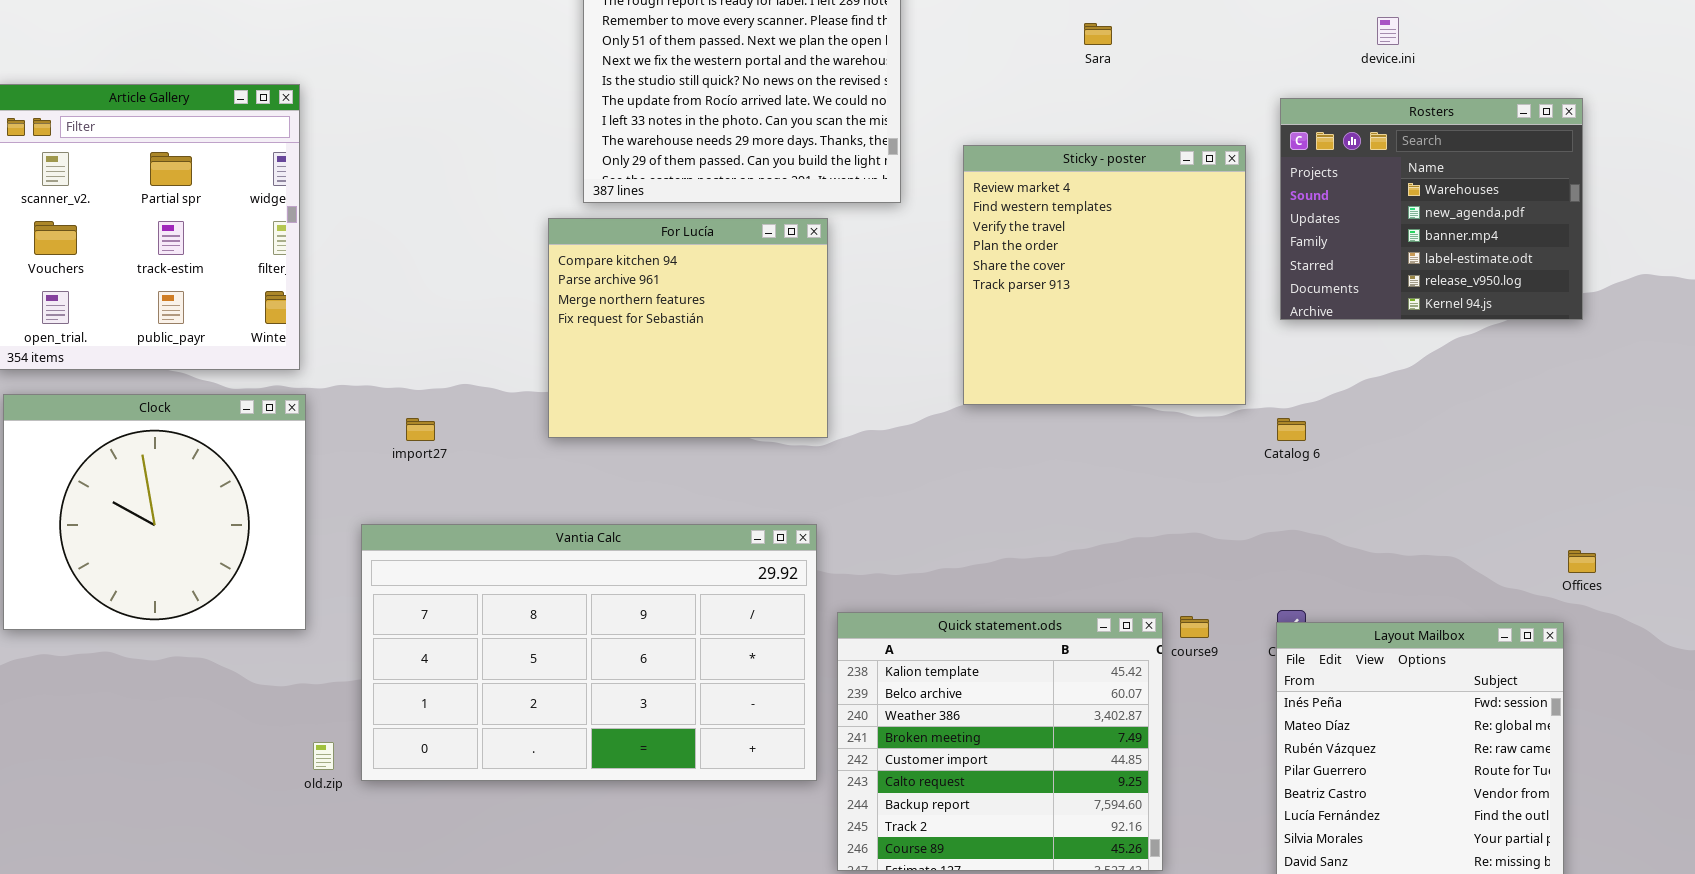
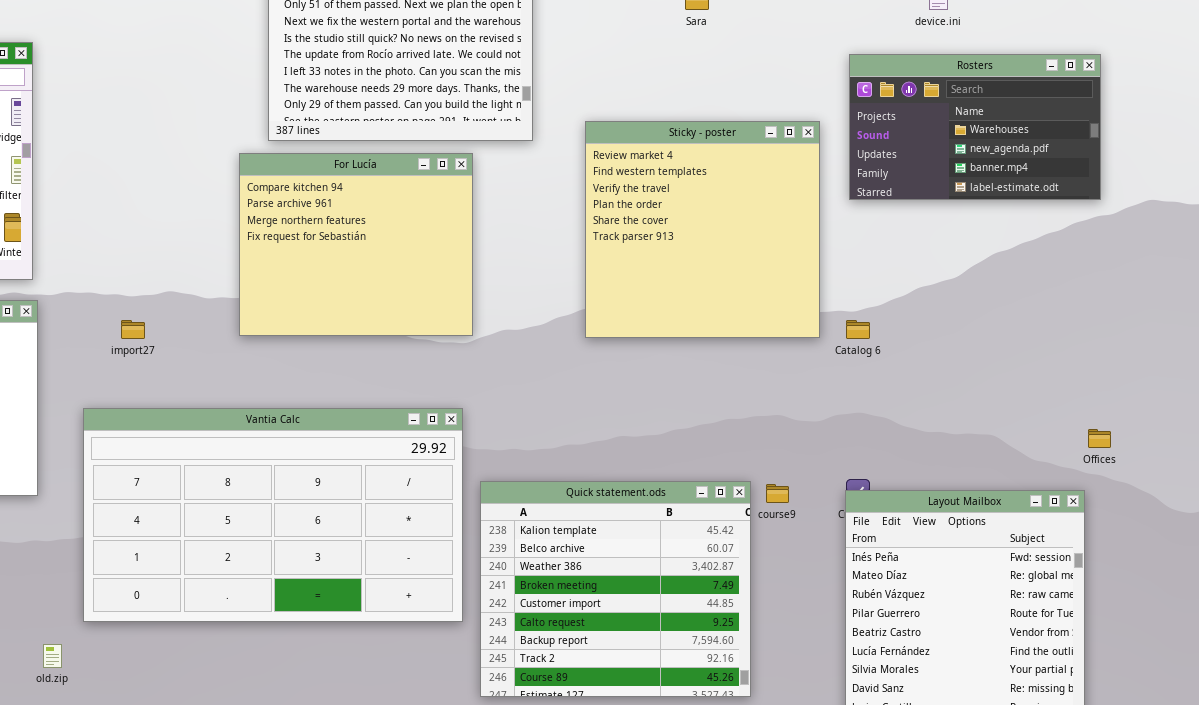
Rosters: [1280,98,1583,320] -> [849,54,1101,200], resized
Sticky - poster: [963,145,1246,405] -> [585,121,820,338], moved
old.zip: [313,742,334,770] -> [43,644,62,668], moved

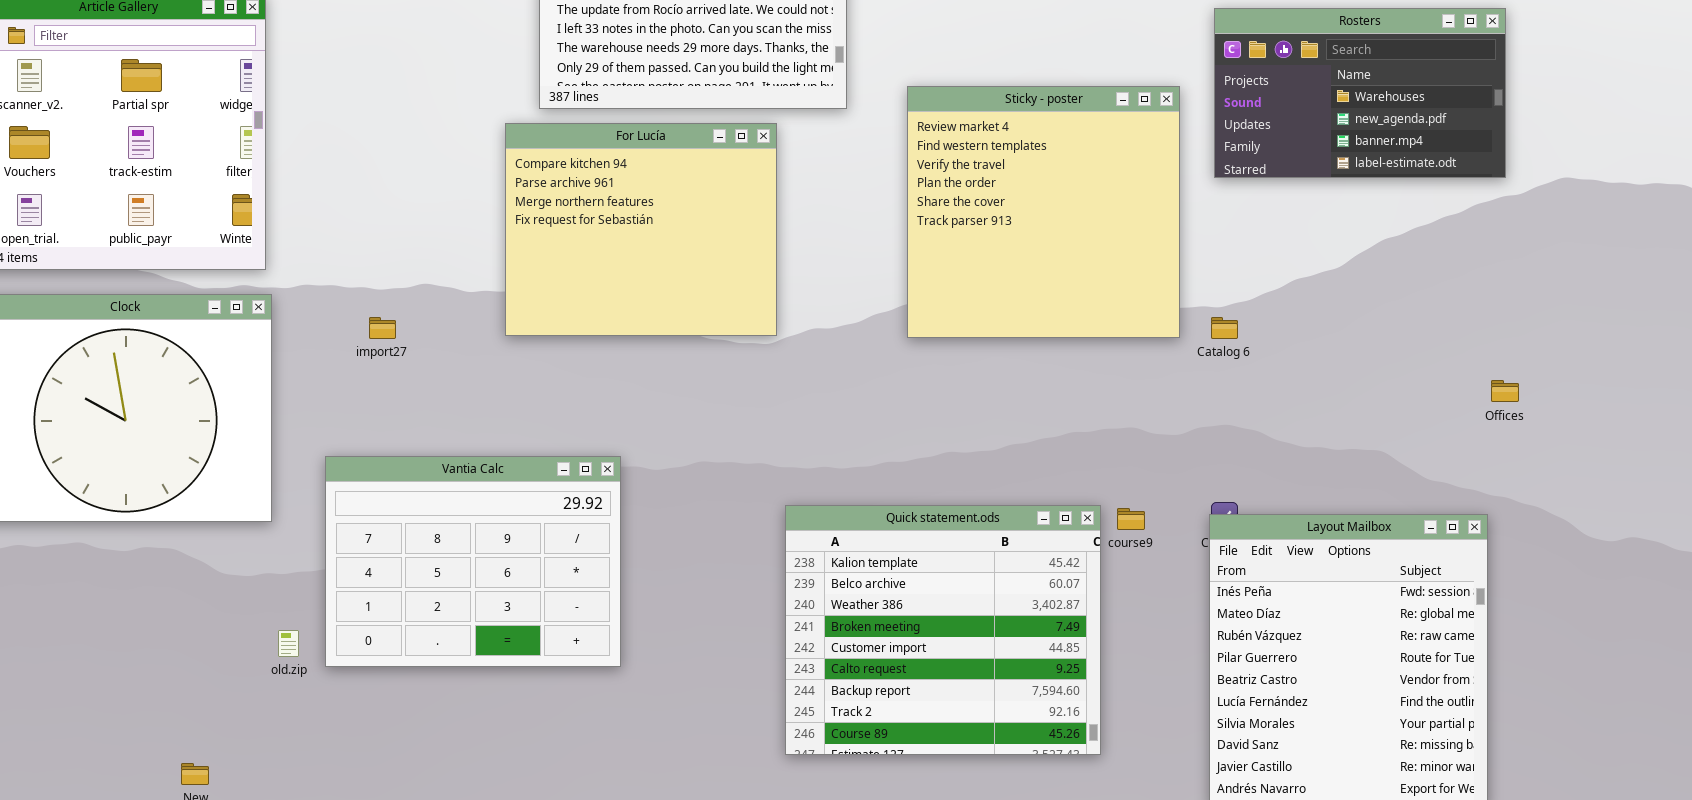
Vantia Calc: [83,408,463,622] -> [325,456,621,667], resized
Offices: [1088,429,1111,448] -> [1491,380,1519,402], moved
old.zip: [43,644,62,668] -> [278,630,299,657], moved

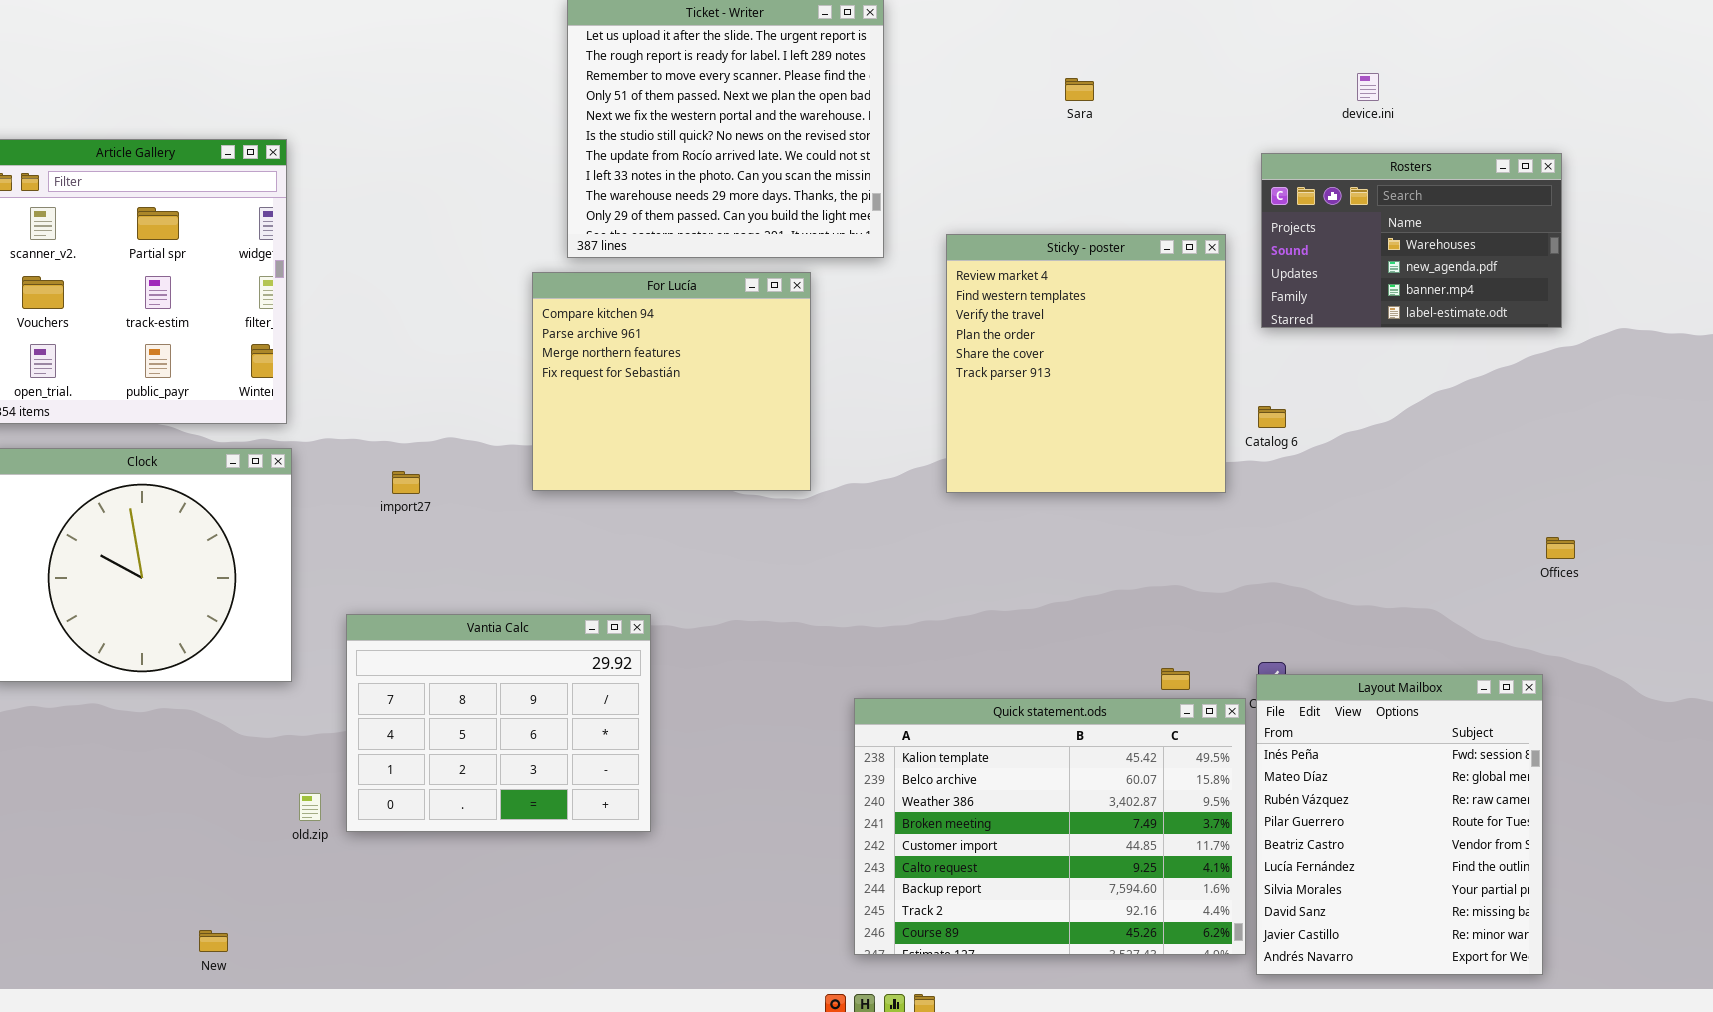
Catalog 6: [1211,317,1238,339] -> [1258,406,1286,428], moved
Quick statement.ods: [785,505,1101,755] -> [854,698,1246,955], moved, resized

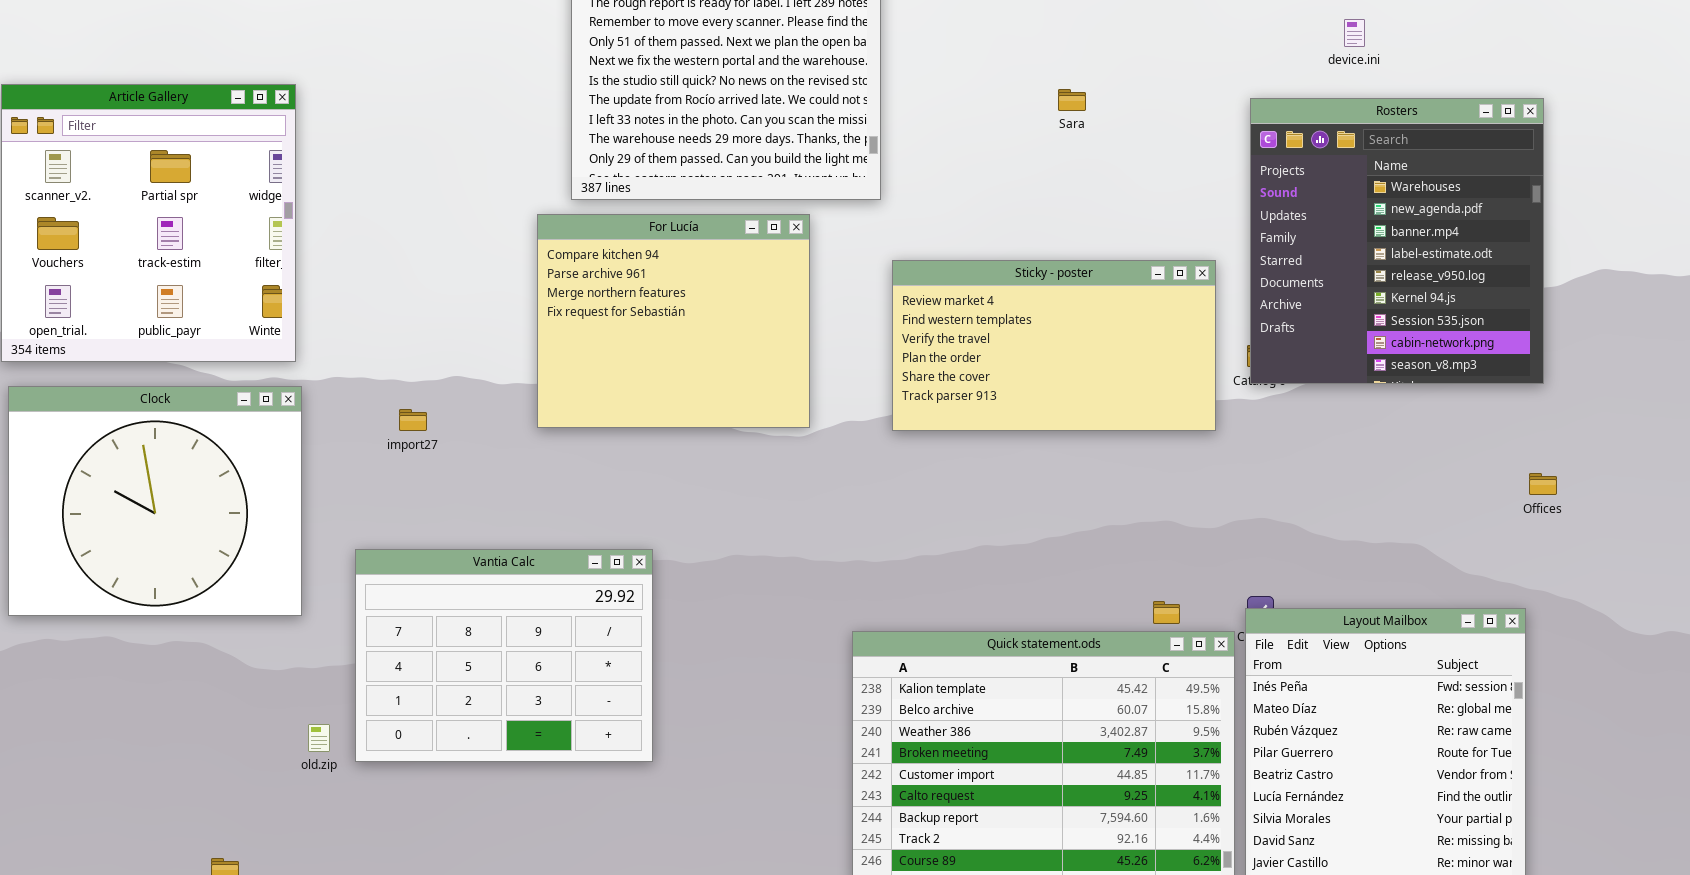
Sara: [1065,78,1094,101] -> [1058,89,1086,111], moved
Rosters: [1261,153,1562,328] -> [1250,98,1544,384], resized
Sticky - poster: [946,234,1226,493] -> [892,260,1216,431], resized

